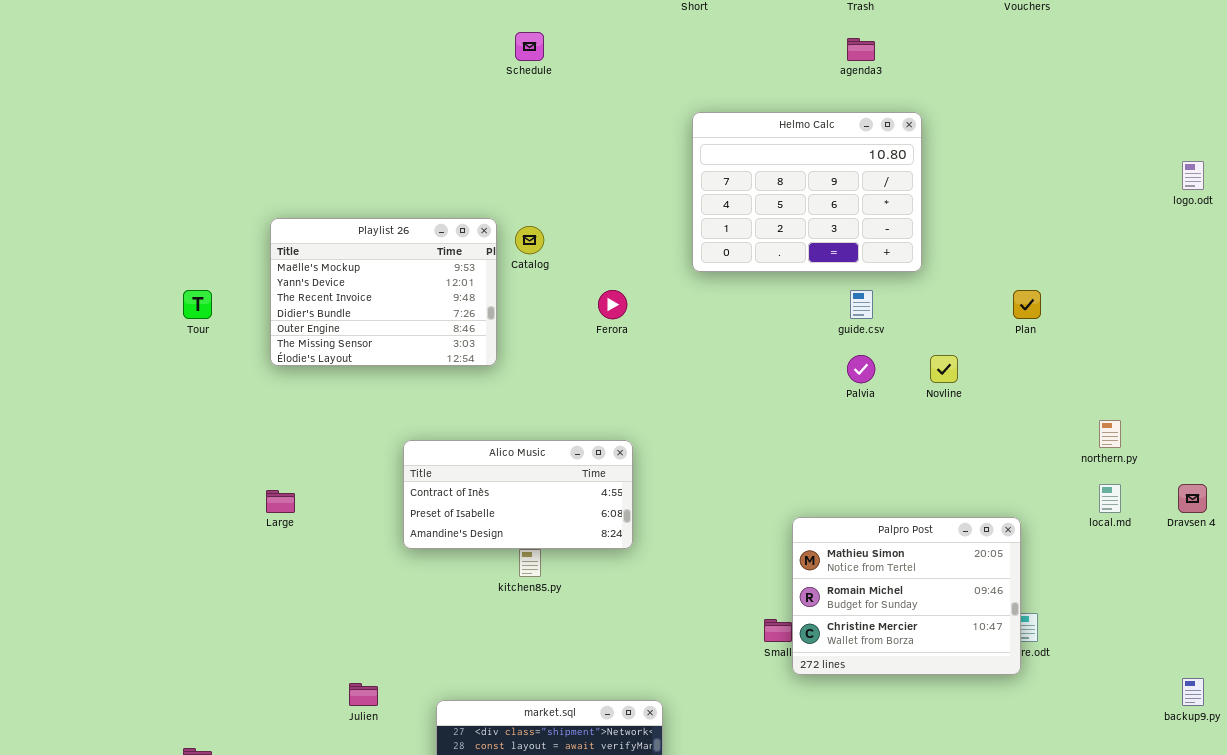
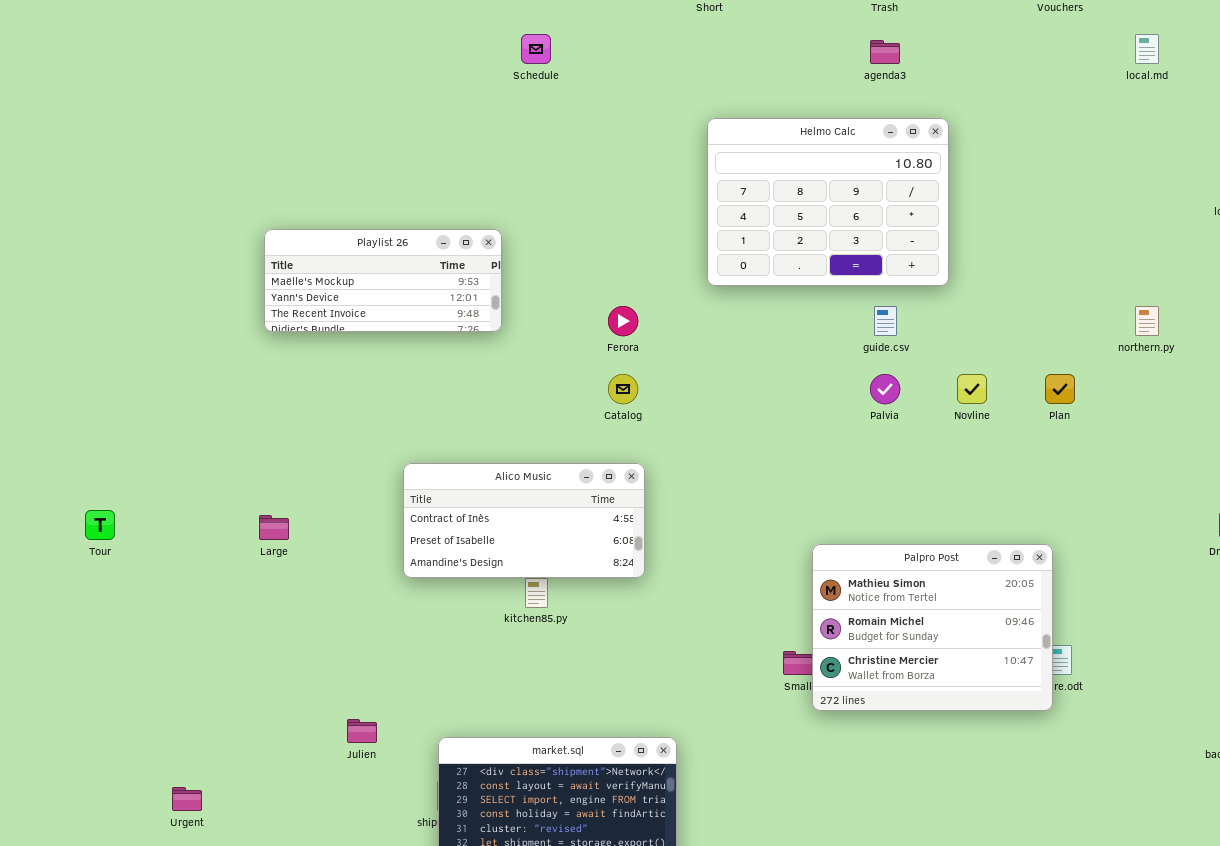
Playlist 26: [270,218,497,366] -> [264,229,502,332], resized
Catalog: [515,226,544,254] -> [608,374,638,404], moved
Tour: [183,290,212,319] -> [85,510,115,540], moved
Plan: [1013,290,1041,319] -> [1045,374,1075,404], moved
northern.py: [1099,420,1121,448] -> [1135,306,1159,336], moved
local.md: [1099,484,1121,513] -> [1135,34,1159,64], moved

